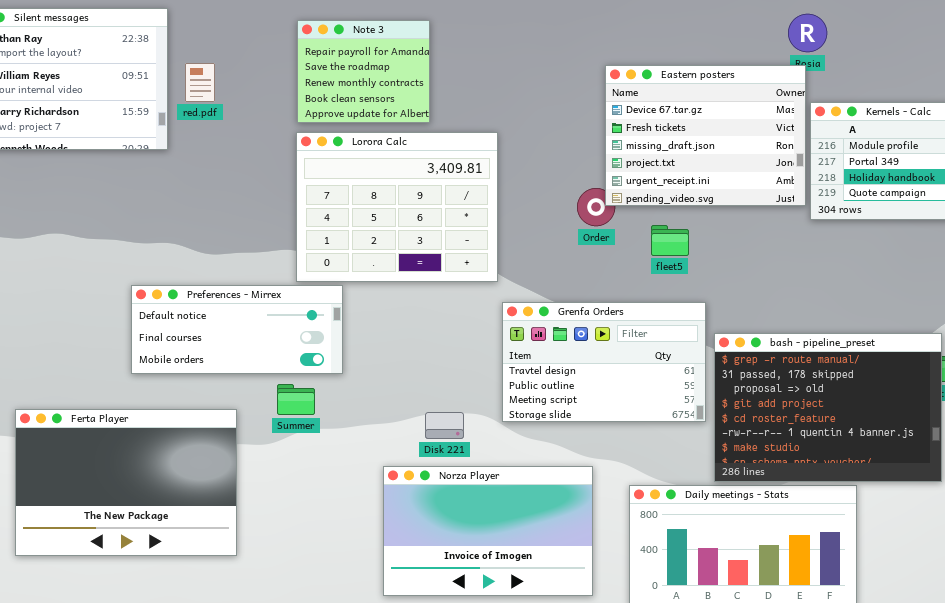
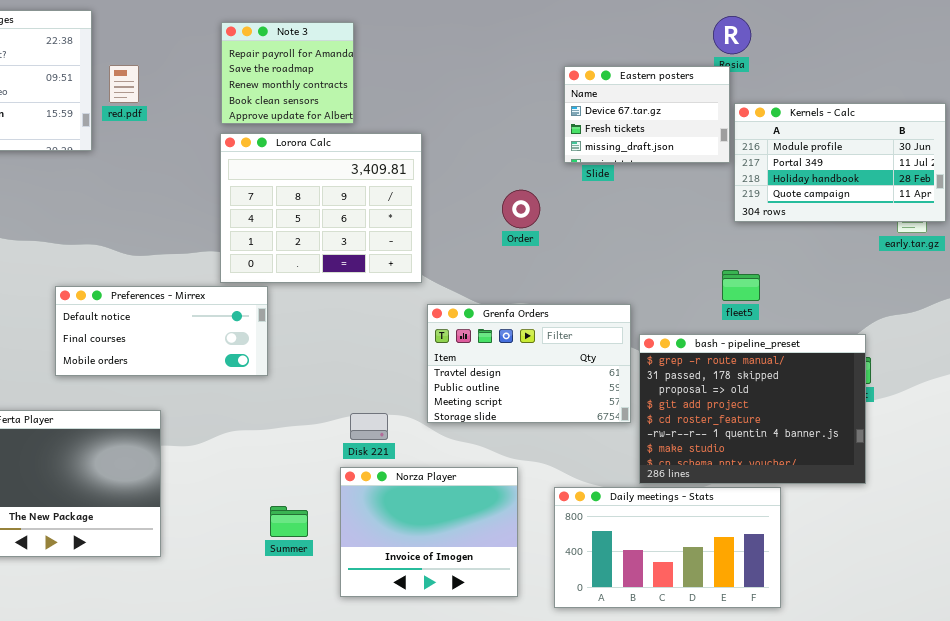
Eastern posters: [605,65,806,206] -> [564,66,730,163], resized
fleet5: [651,225,689,256] -> [722,270,760,301], moved
Summer: [277,384,315,415] -> [270,506,308,537], moved
Norza Player: [383,466,593,596] -> [340,467,518,597], resized

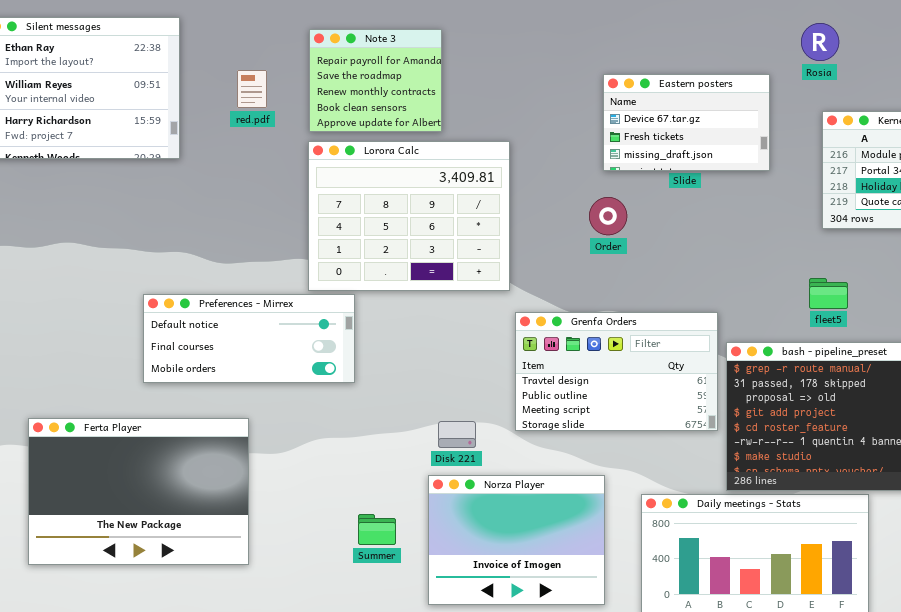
red.pdf: [109,65,139,103] -> [237,70,267,108], moved
Eastern posters: [564,66,730,163] -> [603,74,770,171], moved

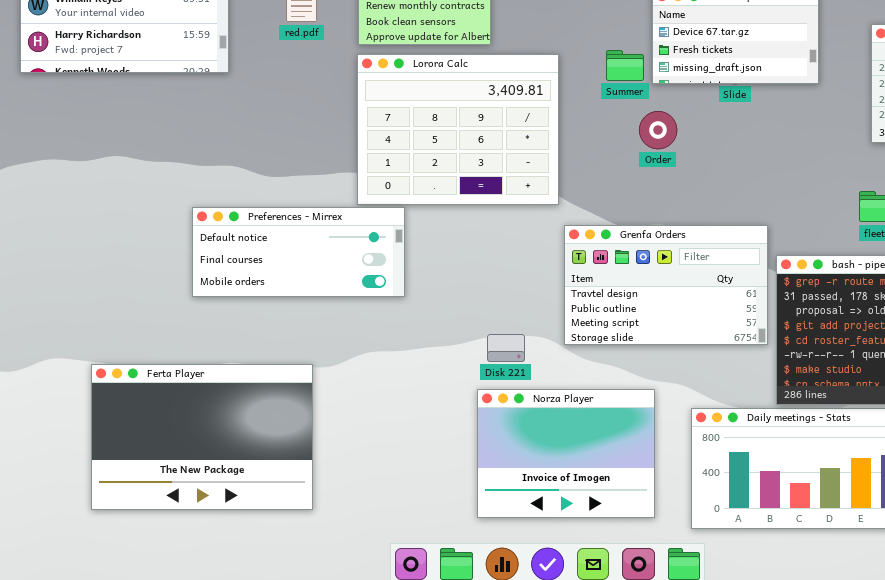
Ferta Player: [28,418,249,565] -> [91,364,313,510], moved
Summer: [358,514,396,545] -> [606,50,644,81], moved

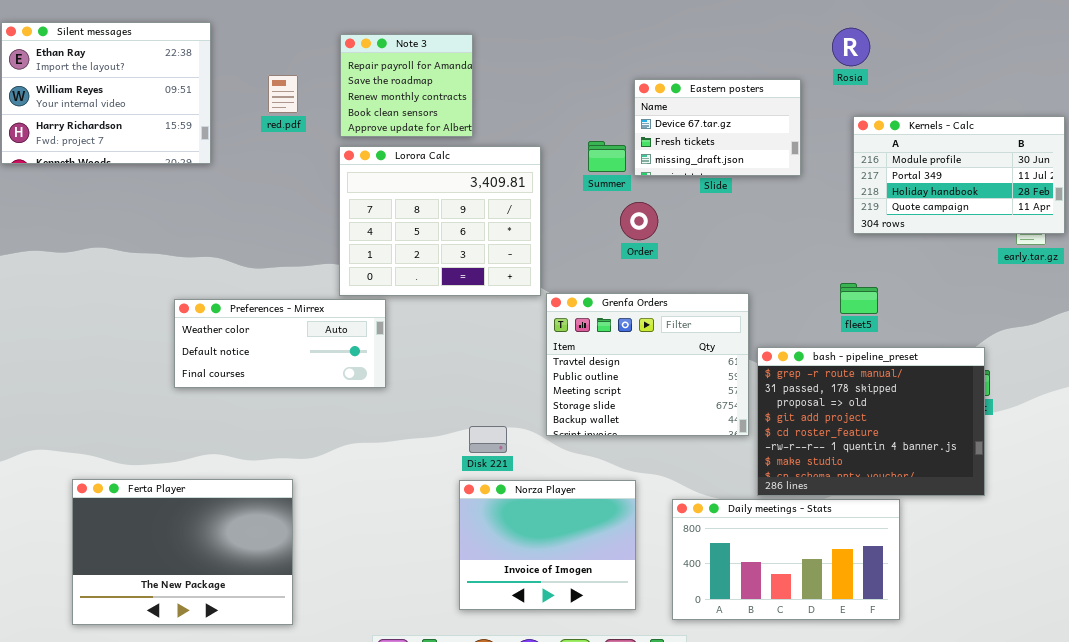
Preferences - Mirrex: [192,207,405,297] -> [174,299,386,388], scrolled up 1 row
Grenfa Orders: [564,225,768,345] -> [546,293,749,436], resized
Ferta Player: [91,364,313,510] -> [72,479,293,625], moved

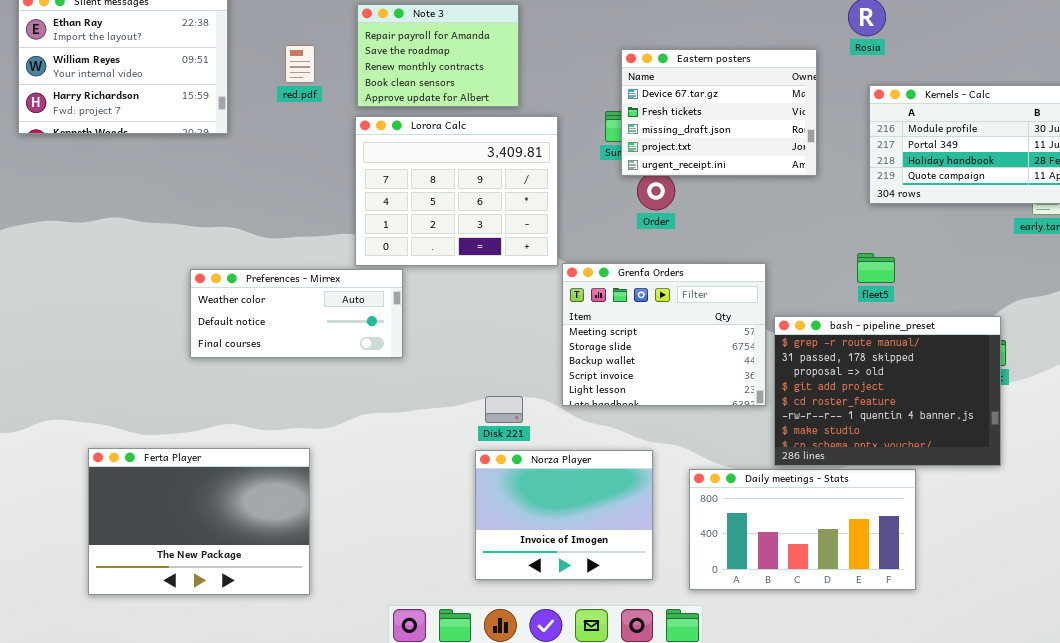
Note 3: [340,34,473,137] -> [357,4,519,107], resized
Eastern posters: [634,79,801,176] -> [621,49,817,176], resized
Grenfa Orders: [546,293,749,436] -> [562,263,766,406], scrolled down 2 rows

